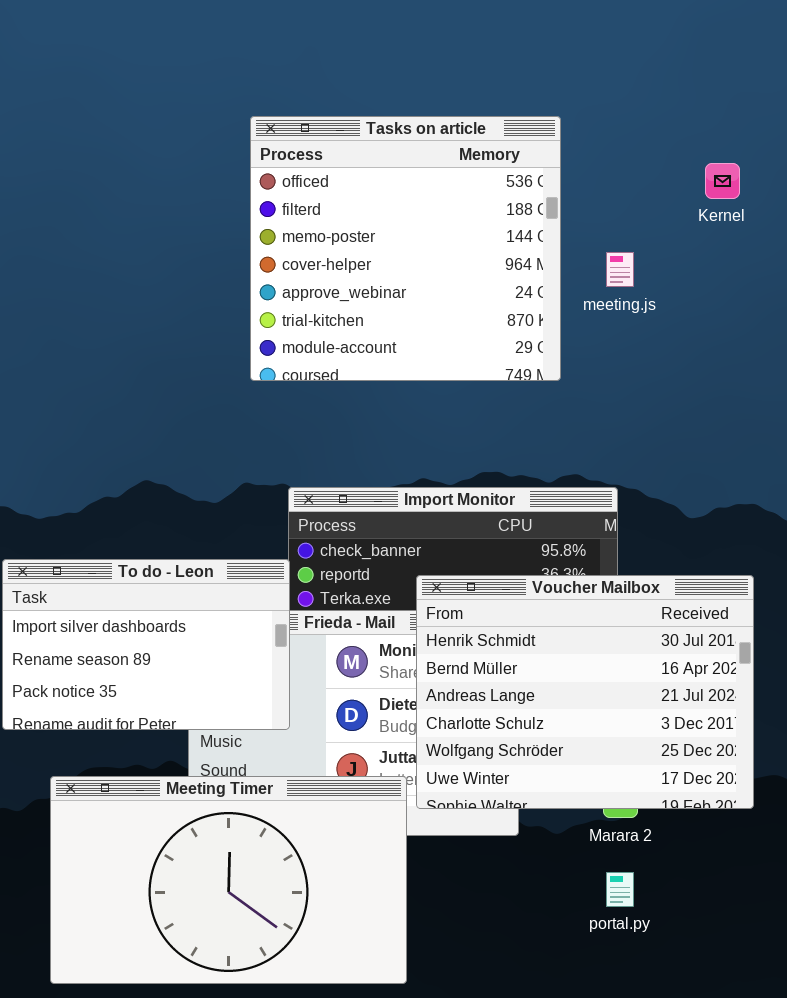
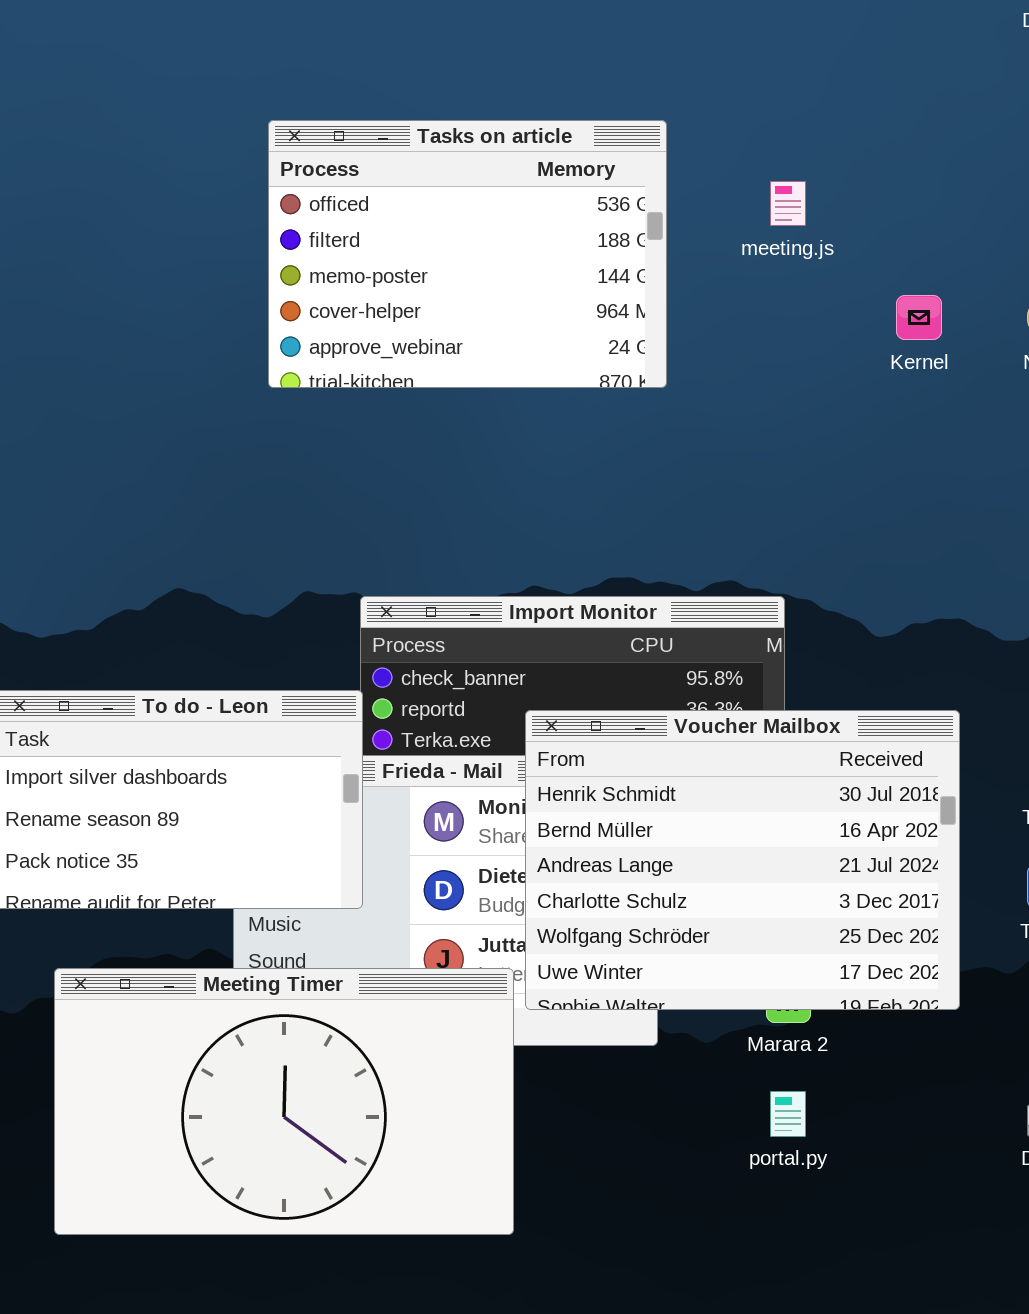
Tasks on article: [250,116,561,381] -> [268,120,667,388], moved, resized
Kernel: [705,163,740,199] -> [896,295,942,340], moved
meeting.js: [606,252,634,287] -> [770,181,806,226], moved

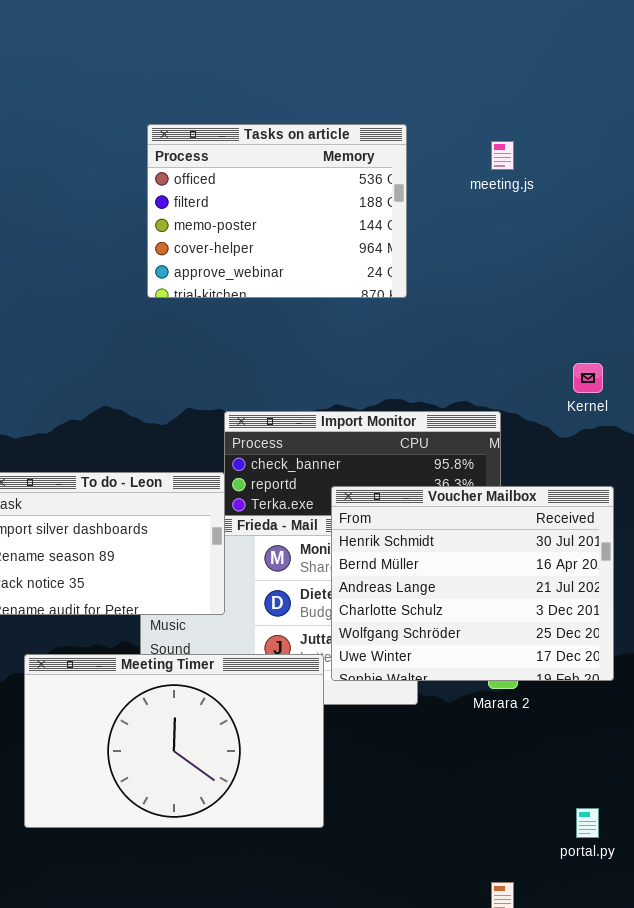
Tasks on article: [268,120,667,388] -> [147,124,407,298], moved
Kernel: [896,295,942,340] -> [573,363,603,393], moved
portal.py: [770,1091,806,1137] -> [576,808,599,838], moved

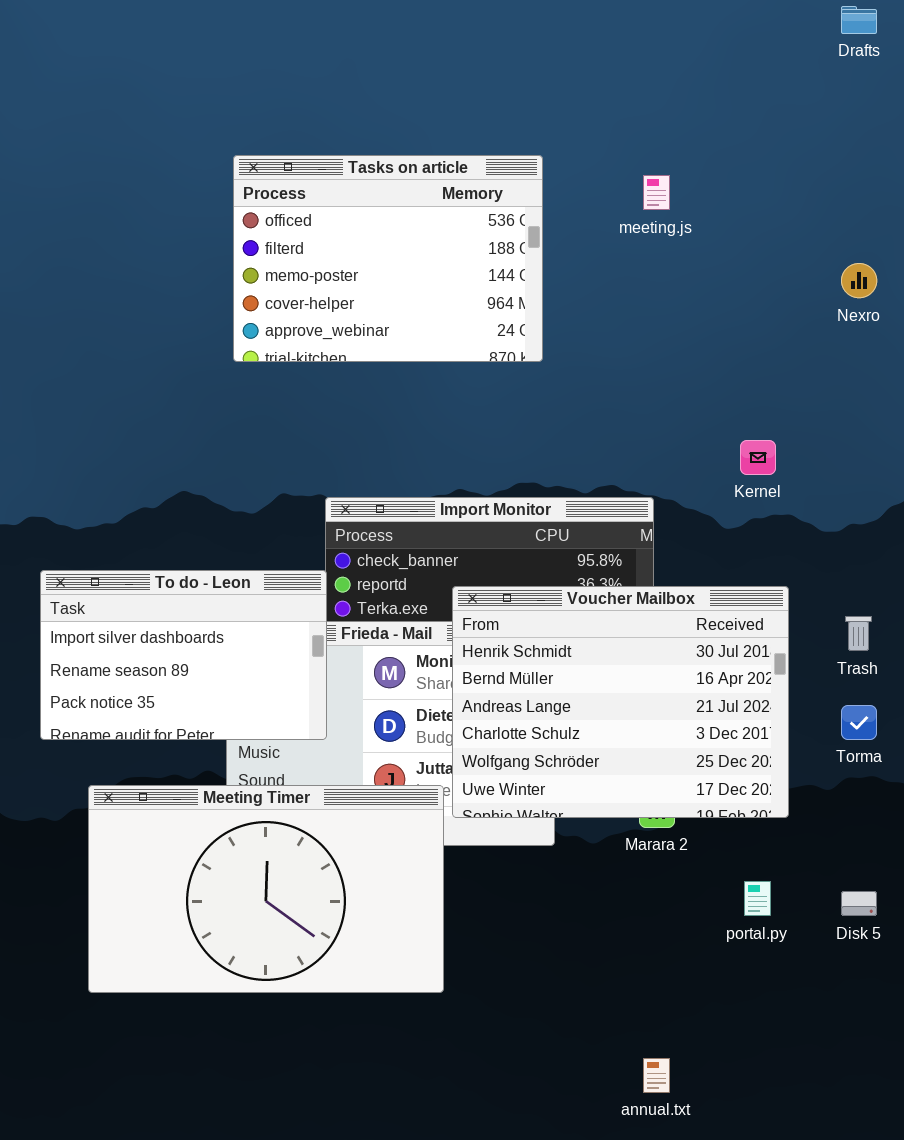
portal.py: [576,808,599,838] -> [744,881,771,916], moved

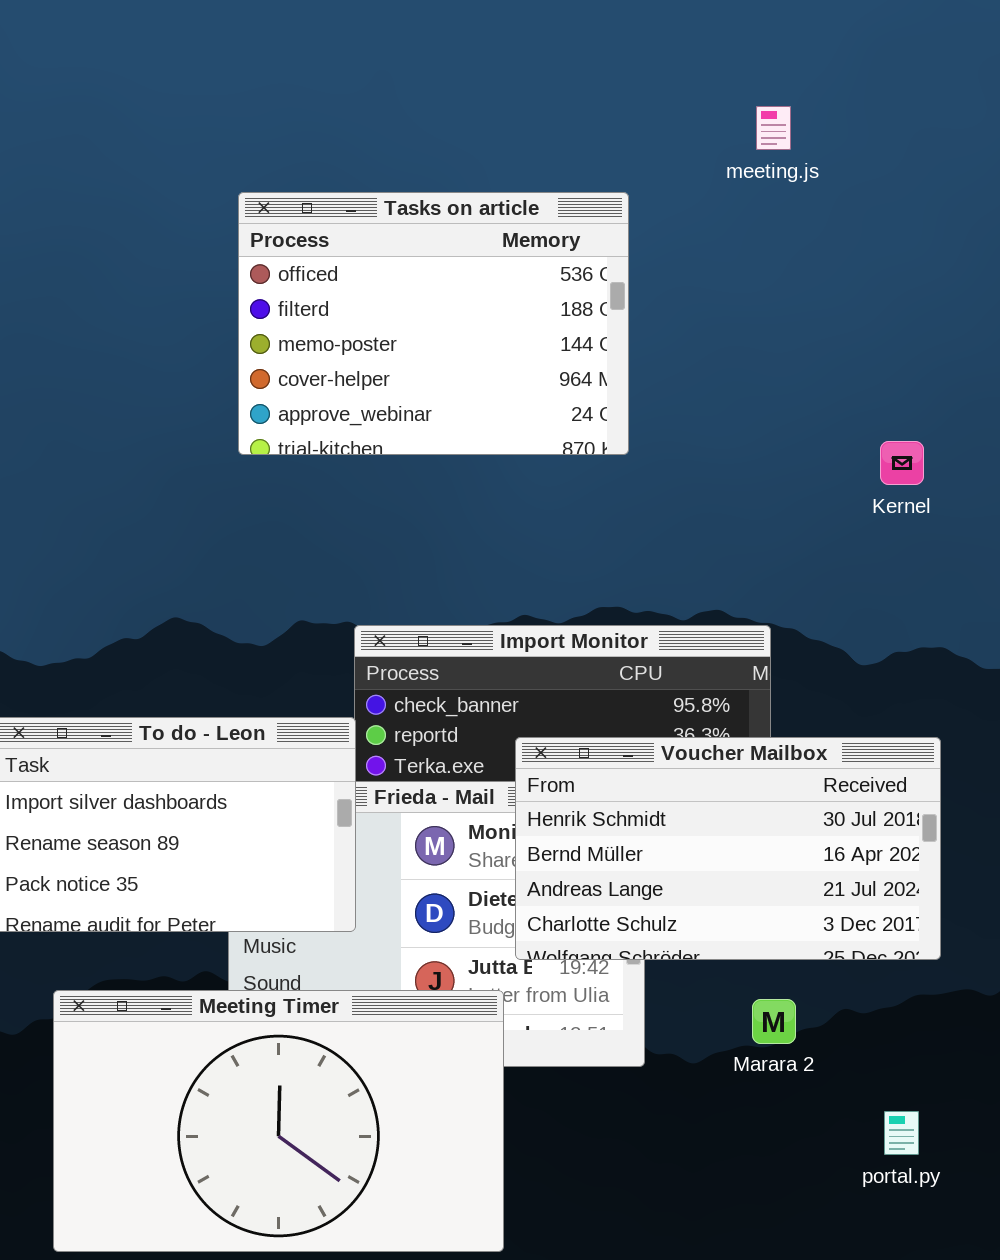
meeting.js: [643,175,670,210] -> [756,106,791,150], moved
Kernel: [740,440,776,475] -> [880,441,924,485], moved
Voucher Mailbox: [452,586,789,818] -> [515,737,941,960], resized

